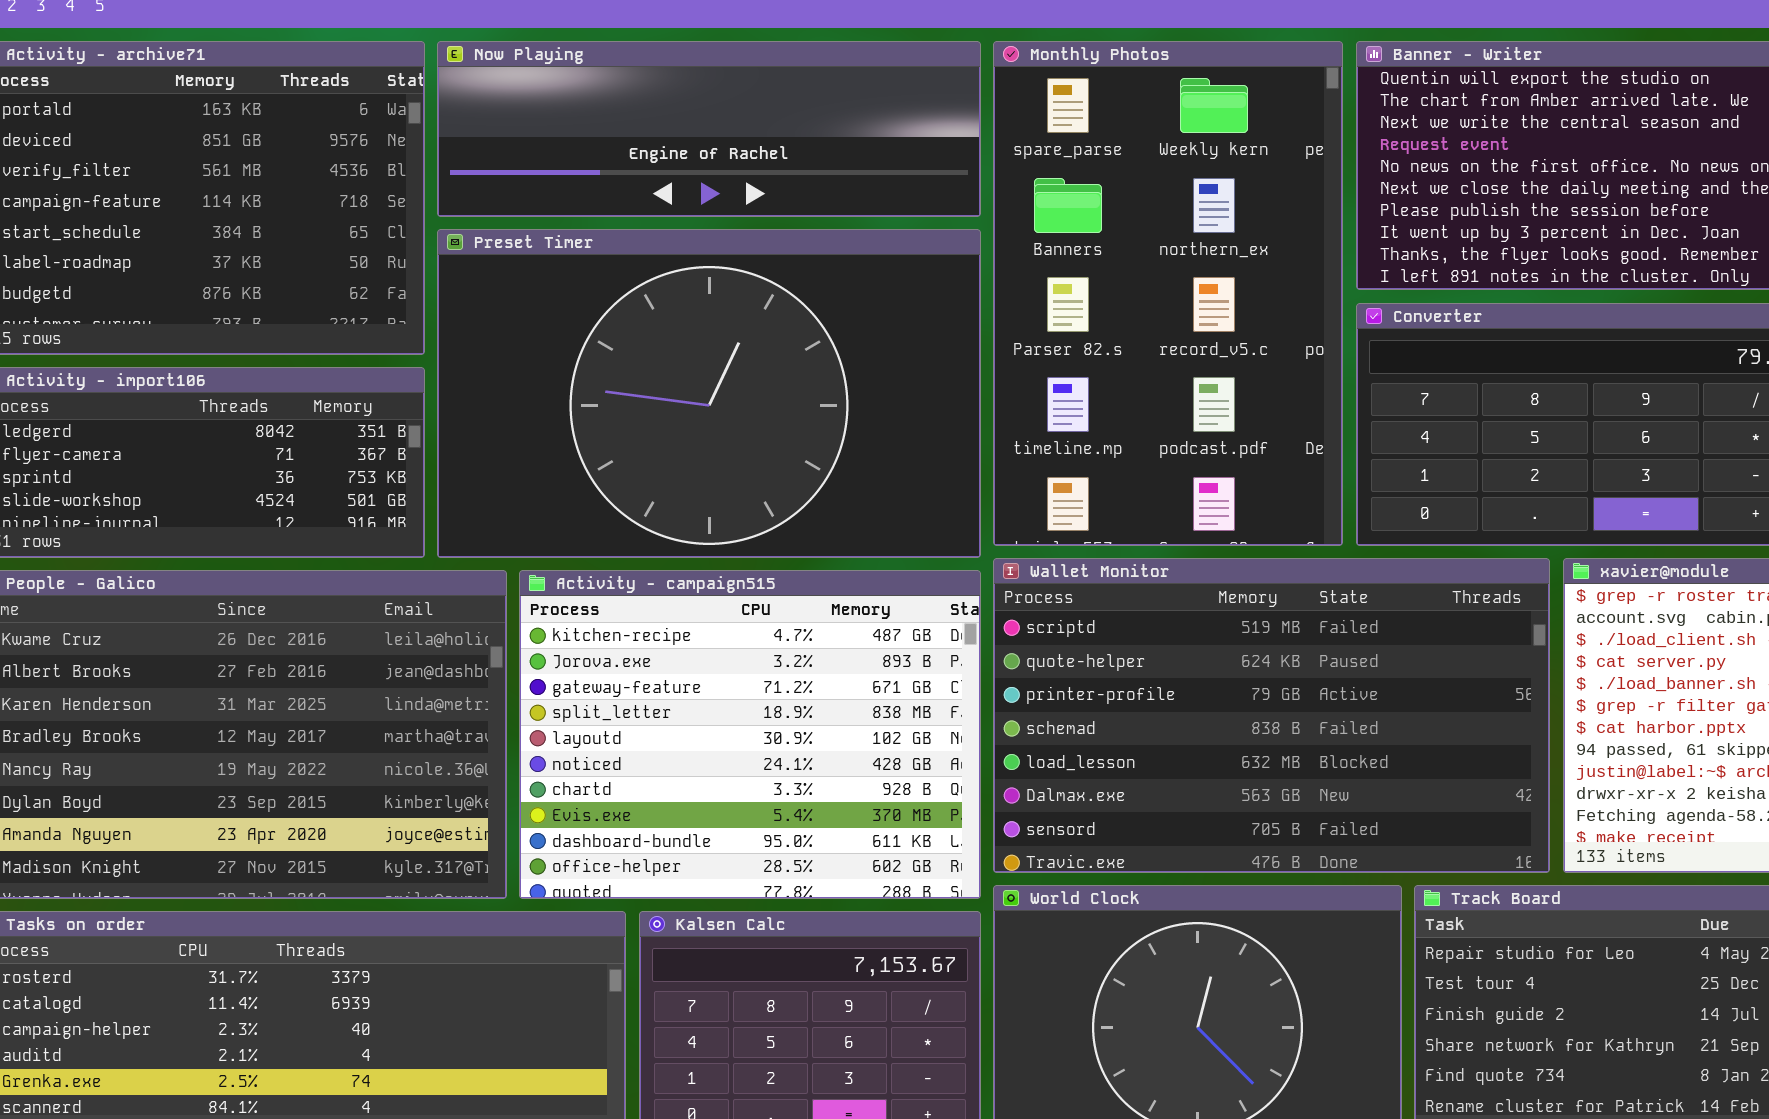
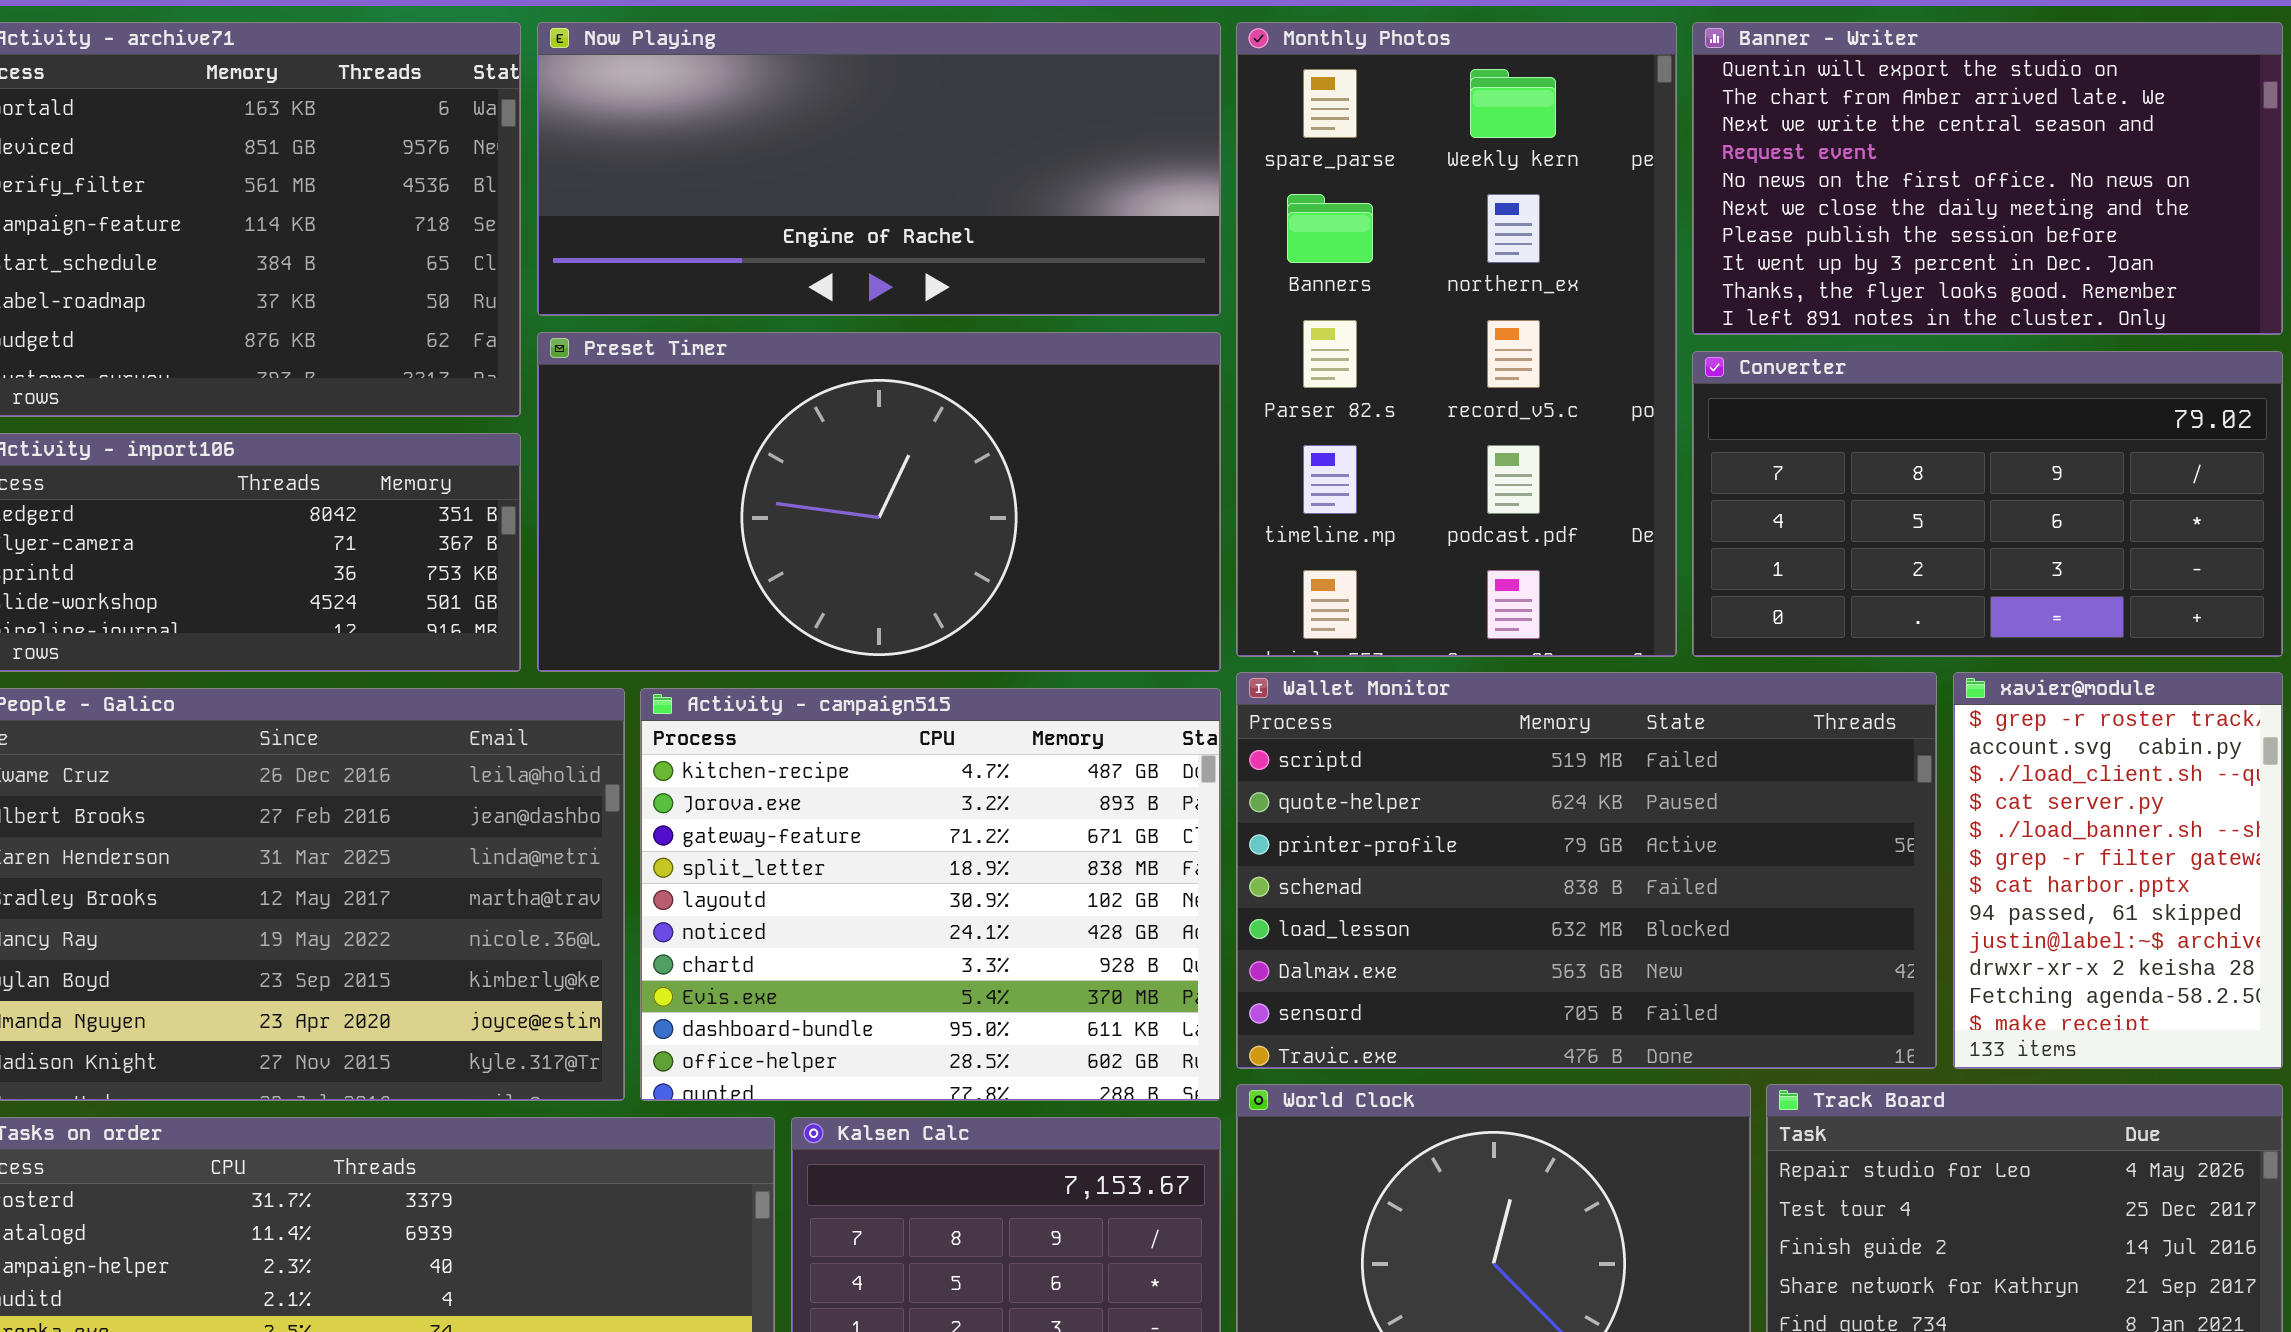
Now Playing: [437,41,981,217] -> [537,22,1221,316], resized
Preset Timer: [437,229,981,558] -> [537,332,1221,672], resized

